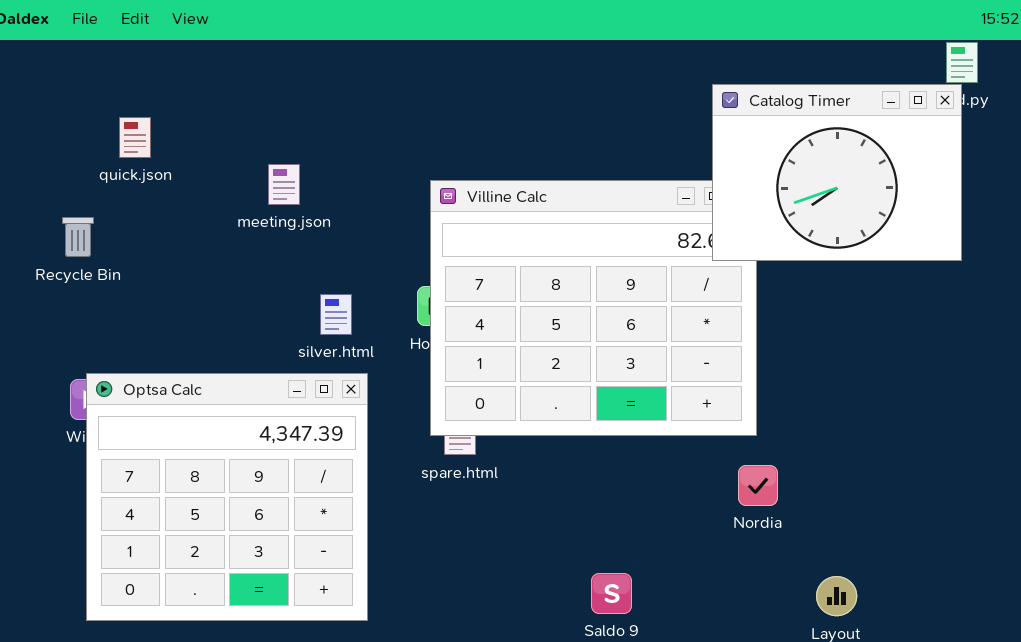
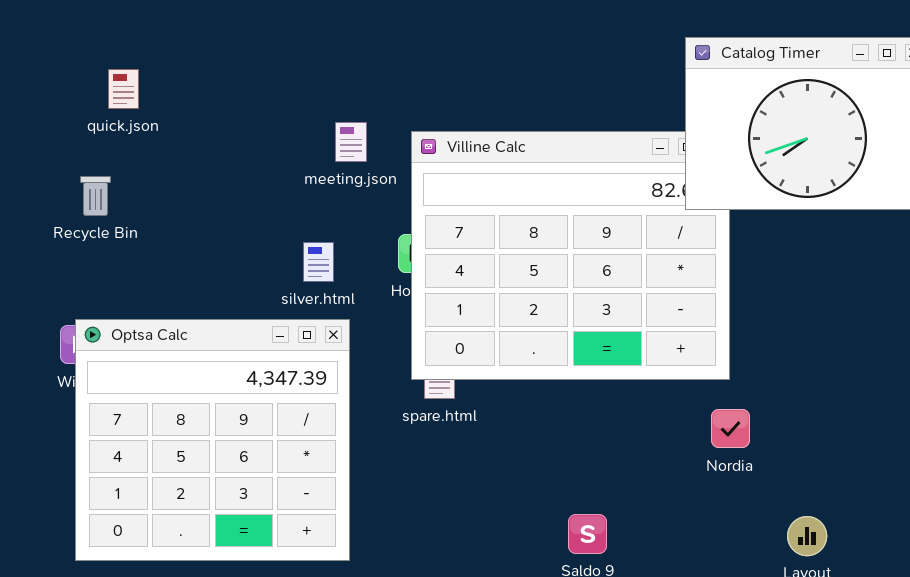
meeting.json: [268,164,300,205] -> [335,122,367,162], moved
Recycle Bin: [62,217,94,257] -> [80,176,111,216], moved

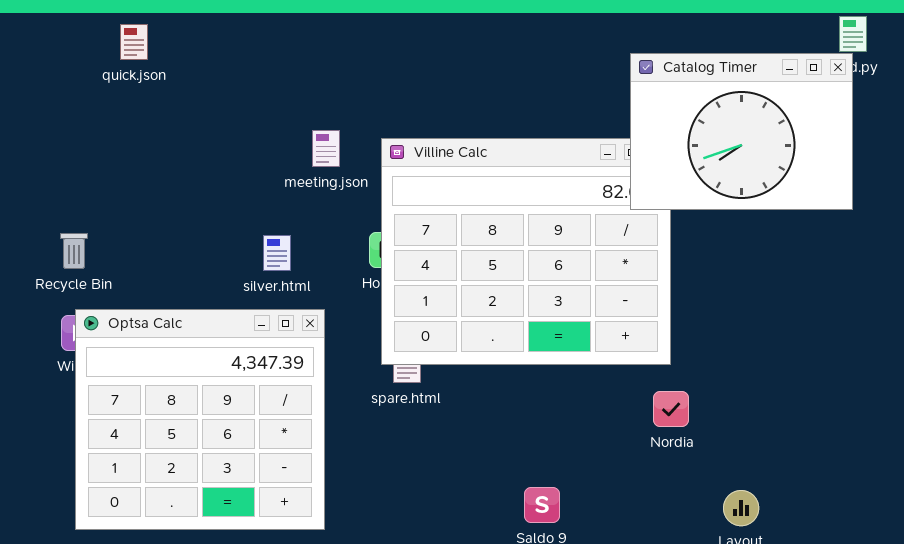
quick.json: [108,69,139,109] -> [120,24,148,60], moved
Recycle Bin: [80,176,111,216] -> [60,233,88,269], moved
silver.html: [303,242,334,282] -> [263,235,291,271], moved

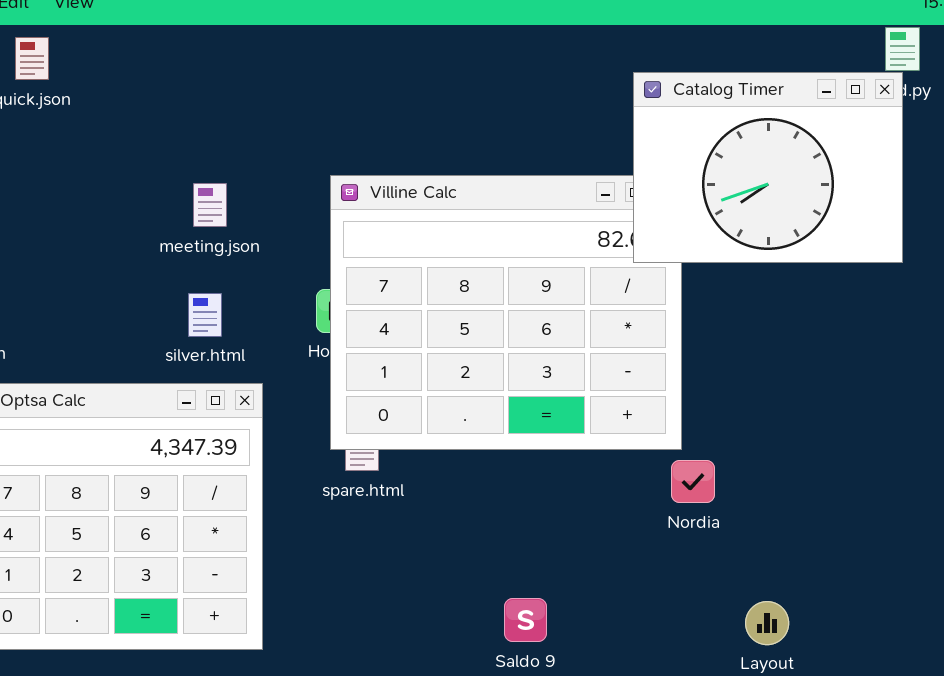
meeting.json: [312,130,340,167] -> [193,183,227,227], moved
Nordia: [653,391,689,427] -> [671,460,715,503], moved

